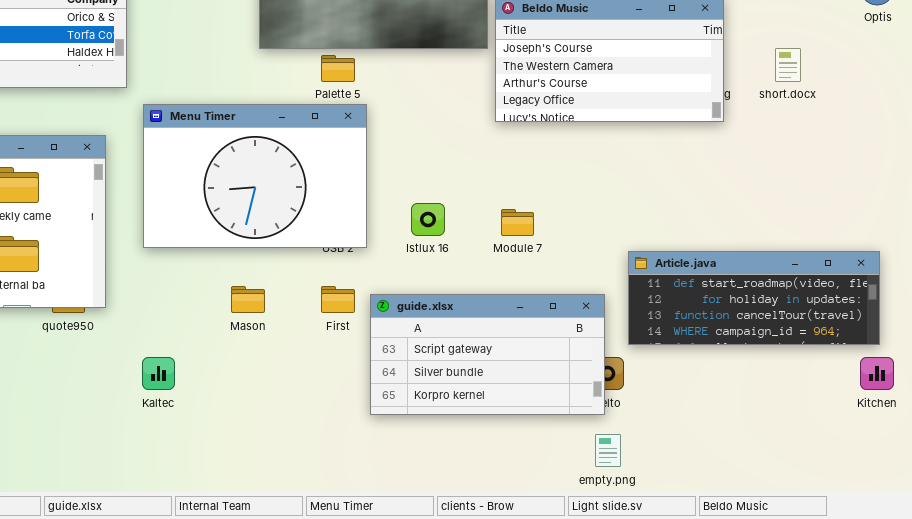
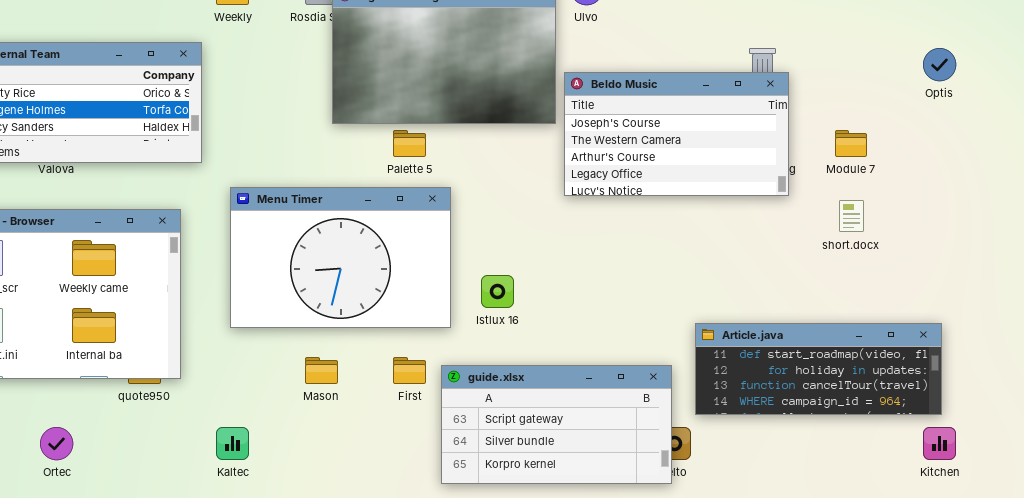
short.docx: [775,48,801,82] -> [839,200,864,232], moved
Menu Timer: [143,104,367,248] -> [230,187,451,328], moved
Module 7: [501,209,534,236] -> [835,130,867,157], moved

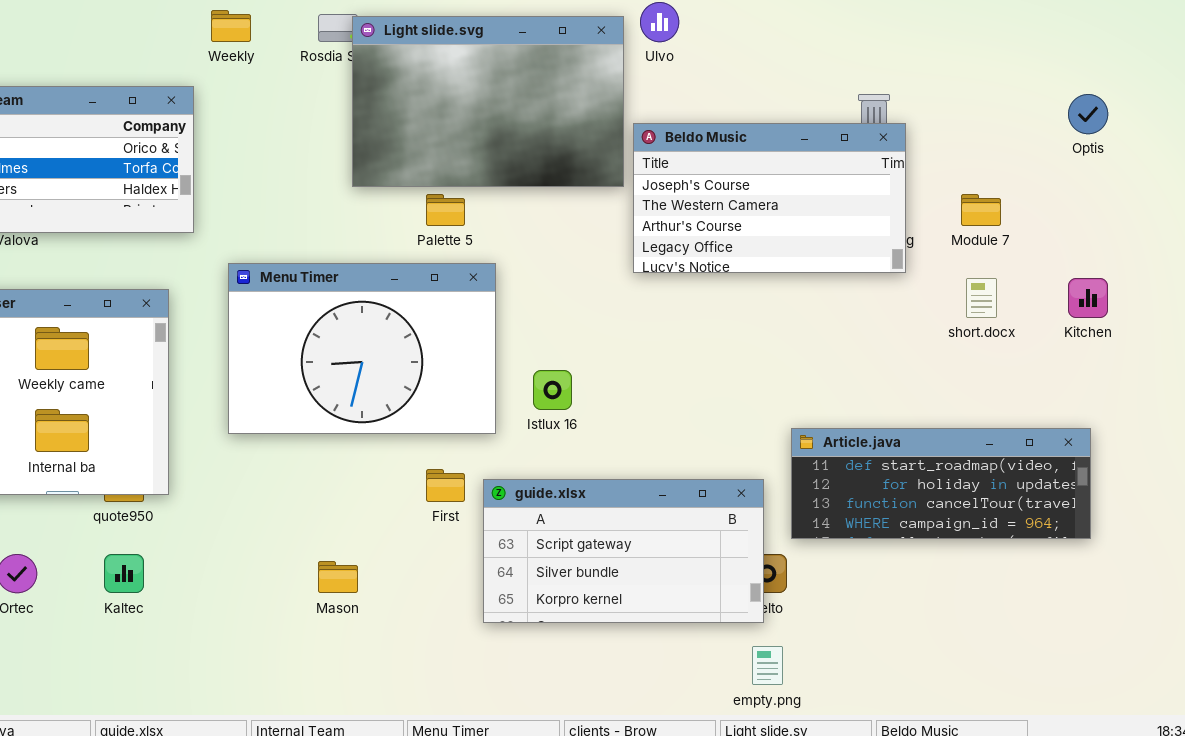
Mason: [305,357,338,384] -> [318,561,358,593], moved
Kaltec: [216,427,249,460] -> [104,554,144,593], moved
Kitchen: [923,427,956,460] -> [1068,278,1108,318], moved

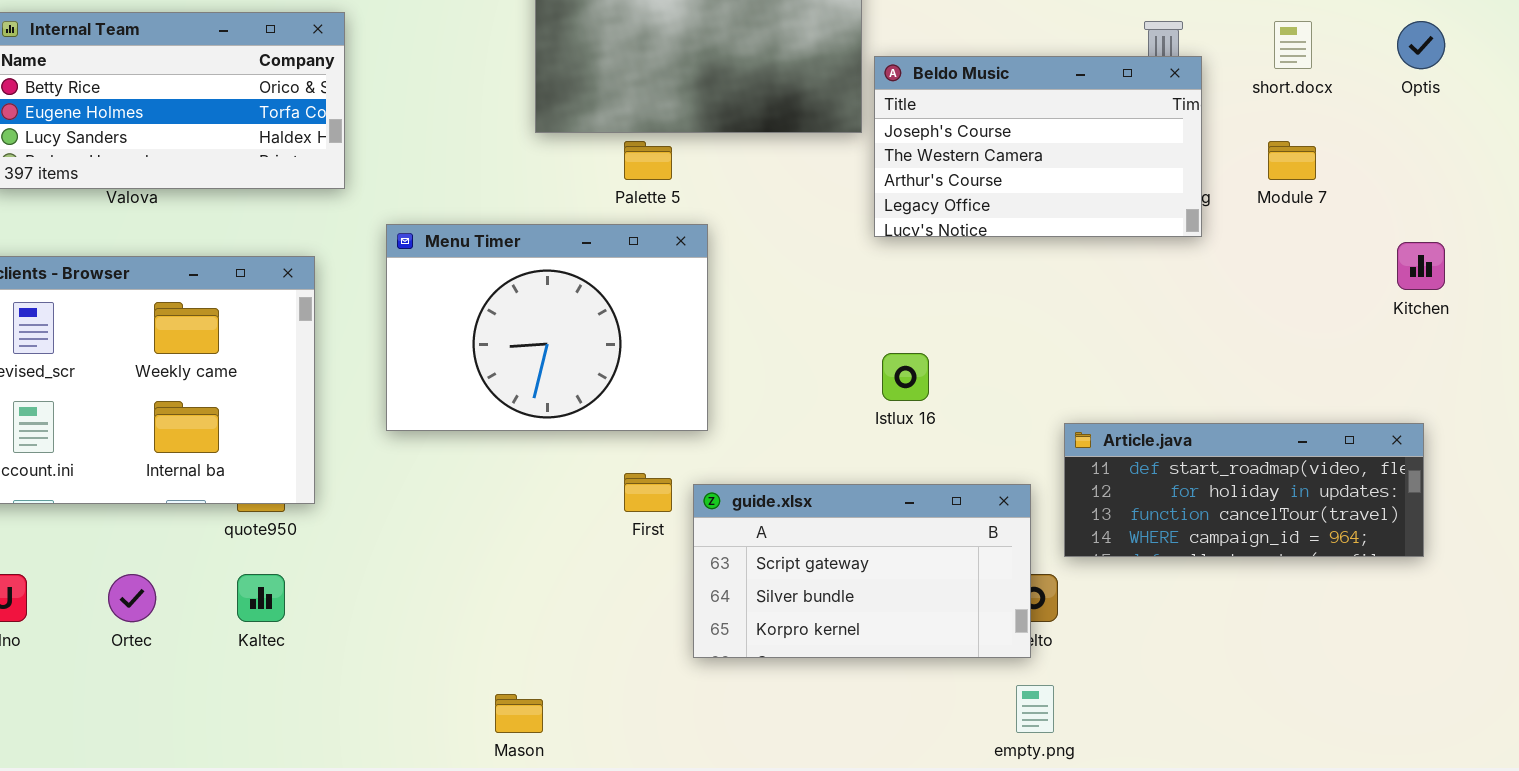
short.docx: [966,278,997,318] -> [1274,21,1312,69], moved
Istlux 16: [533,370,572,410] -> [882,353,929,401], moved
Mason: [318,561,358,593] -> [495,694,543,733], moved

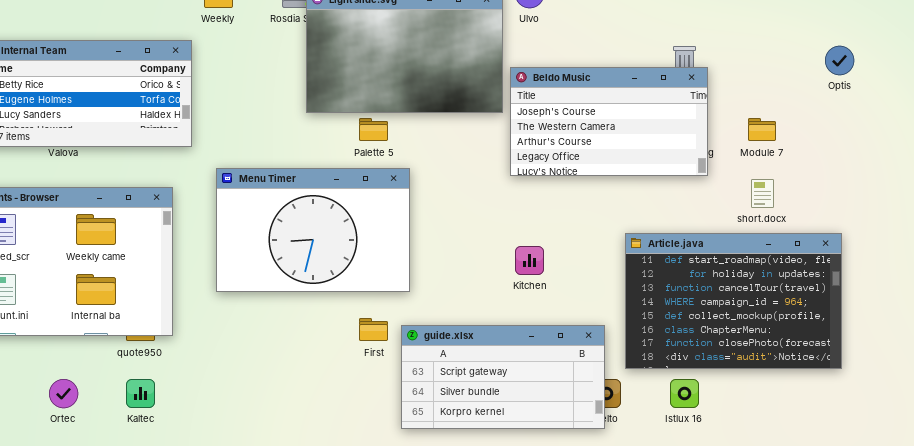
short.docx: [1274,21,1312,69] -> [751,179,774,208], moved
Kitchen: [1397,242,1445,290] -> [515,246,544,275], moved
Istlux 16: [882,353,929,401] -> [670,379,699,408], moved
Article.java: [1064,423,1424,557] -> [625,233,842,369], resized

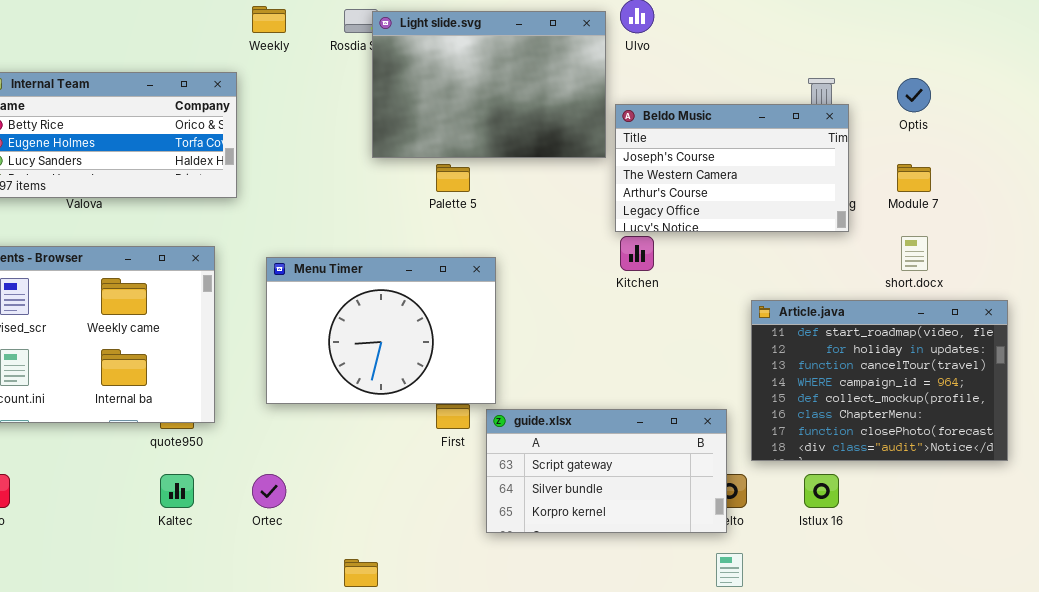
Optis: [825,46,854,75] -> [897,78,931,112], moved
Menu Timer: [216,168,410,292] -> [266,257,496,404], moved
Kitchen: [515,246,544,275] -> [620,236,654,271], moved
Ortec: [49,379,78,408] -> [252,474,286,508], moved

